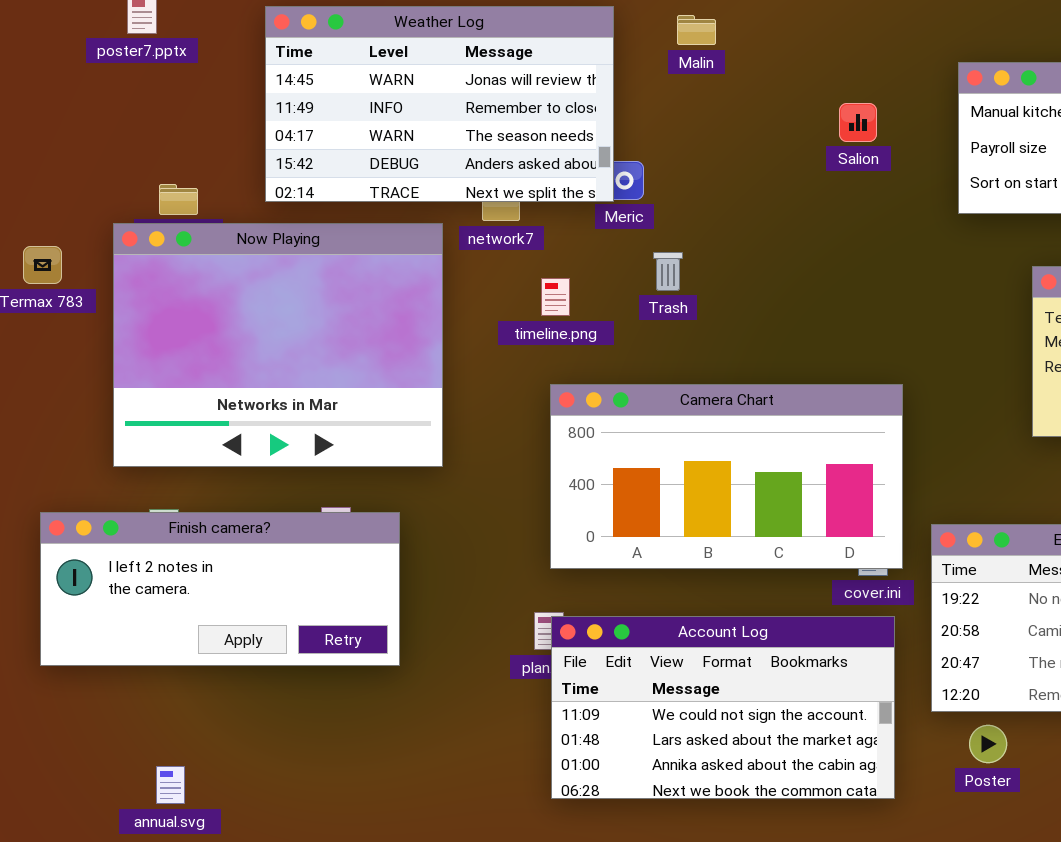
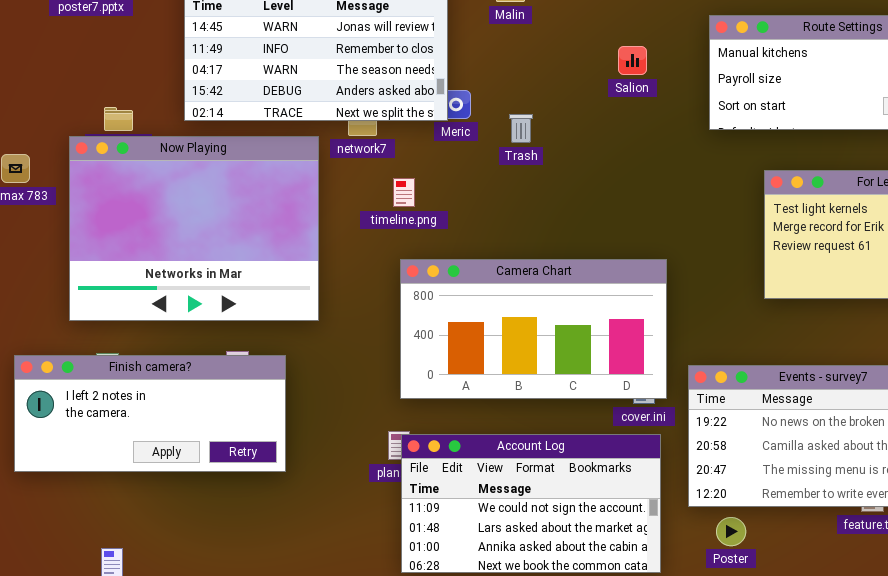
Trash: [653,252,683,291] -> [509,114,533,143], moved

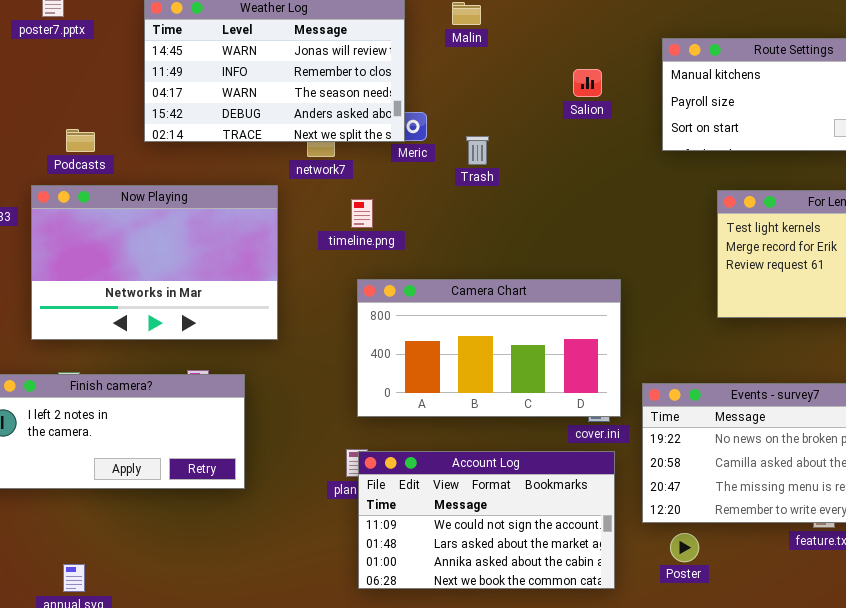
Now Playing: [69,136,319,321] -> [31,185,278,340], resized

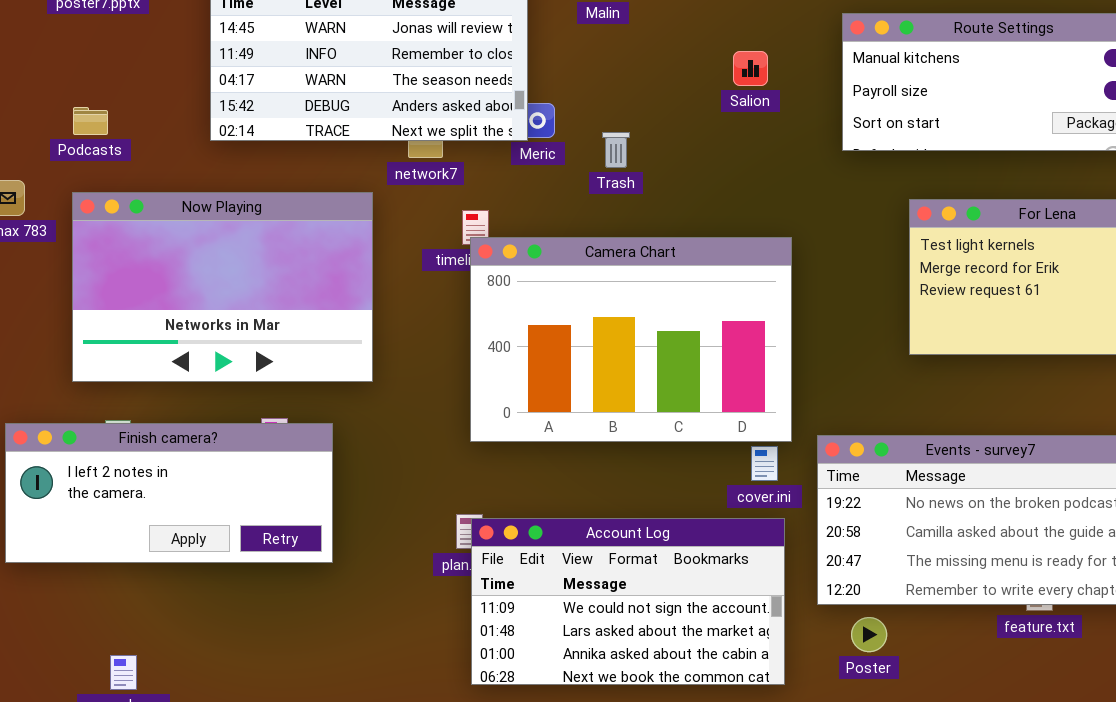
Podcasts: [66,129,95,152] -> [73,107,108,135], moved
Camera Chart: [357,279,621,417] -> [470,237,792,442], moved, resized

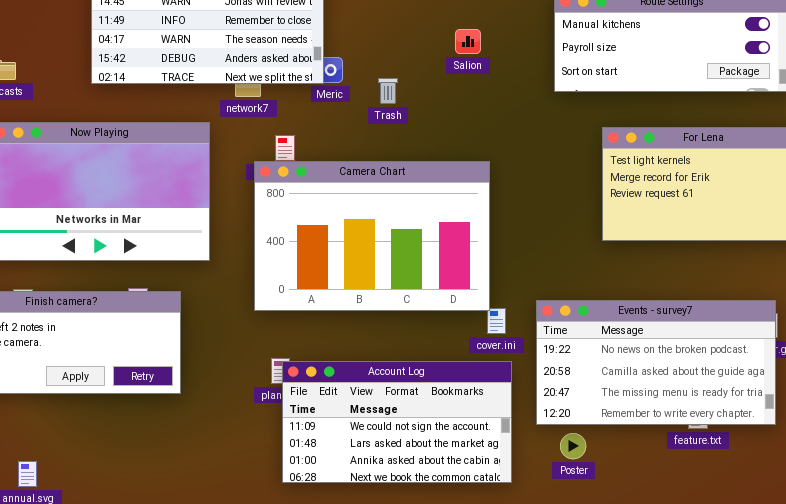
Salion: [733,51,768,86] -> [455,29,481,54], moved
Camera Chart: [470,237,792,442] -> [254,161,490,311], moved

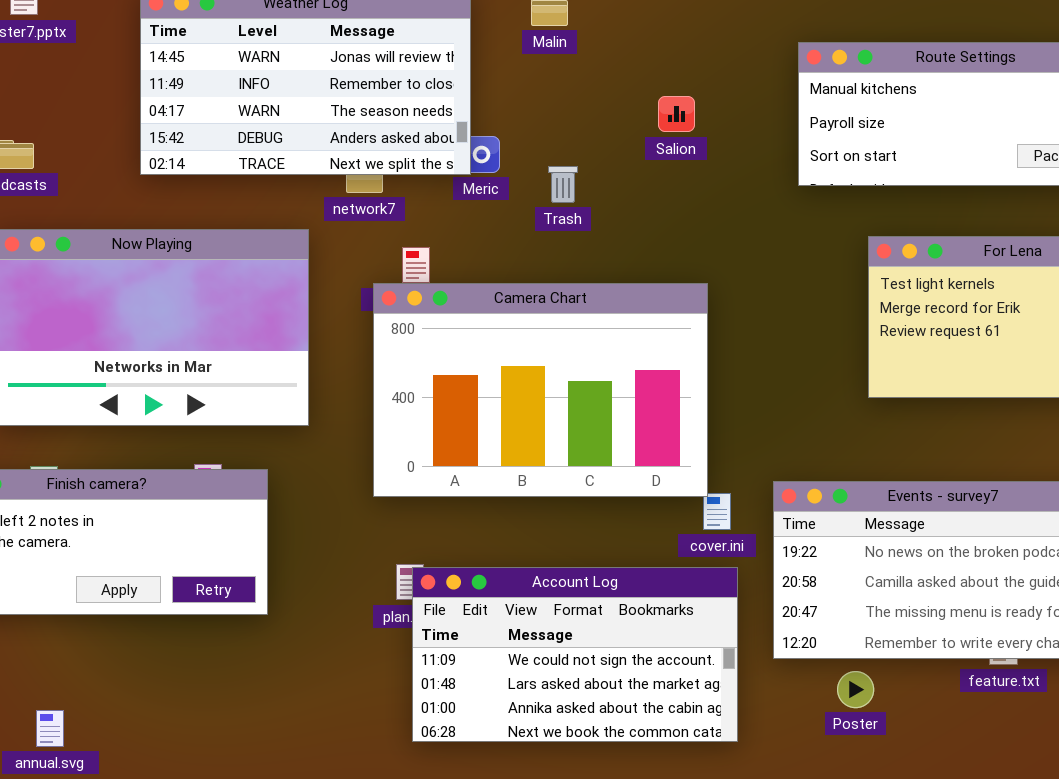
Poster: [560,433,586,459] -> [837,671,874,708], moved

